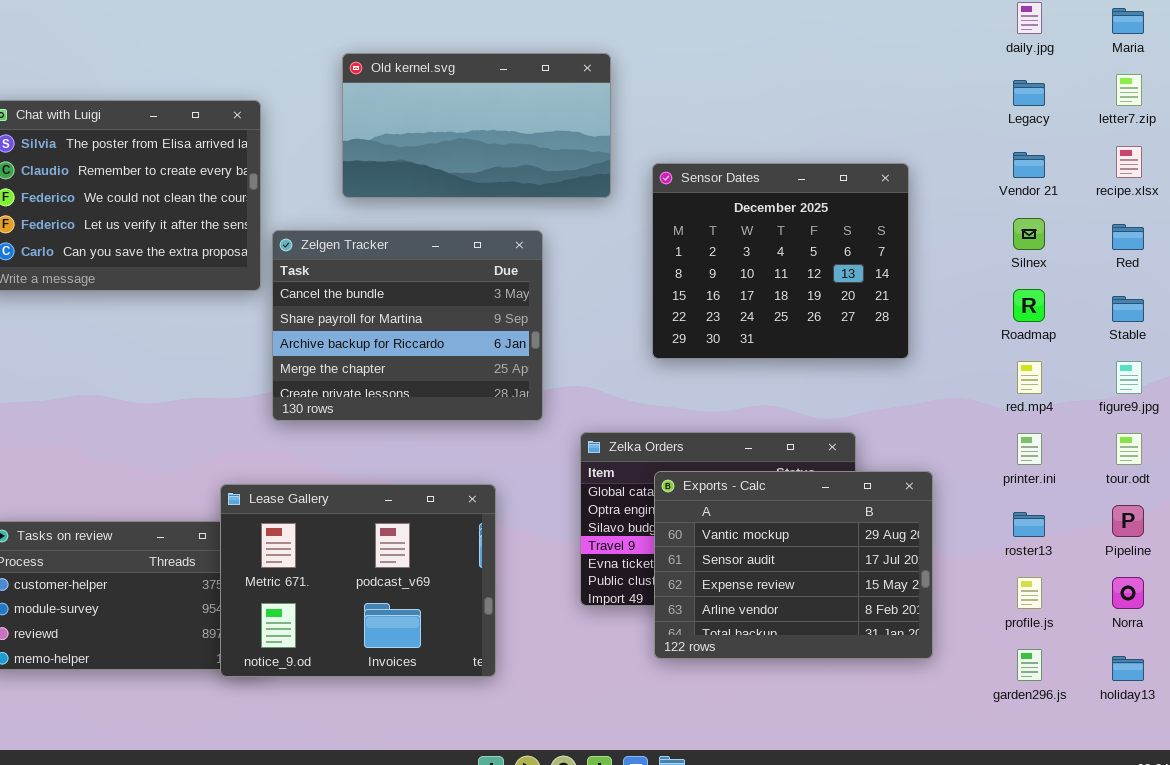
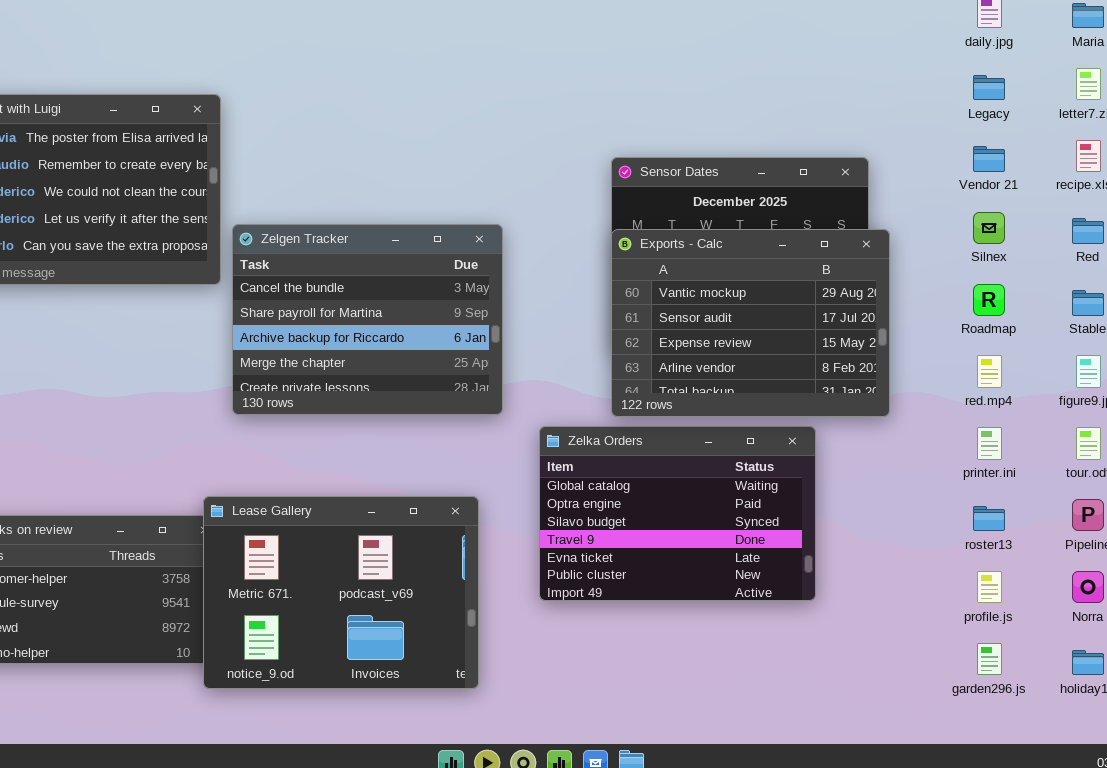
Old kernel.svg: [342,53,611,198] -> none, closed
Exports - Calc: [654,471,933,659] -> [611,229,890,417], moved
Lease Gallery: [220,484,496,677] -> [203,496,479,689], moved

